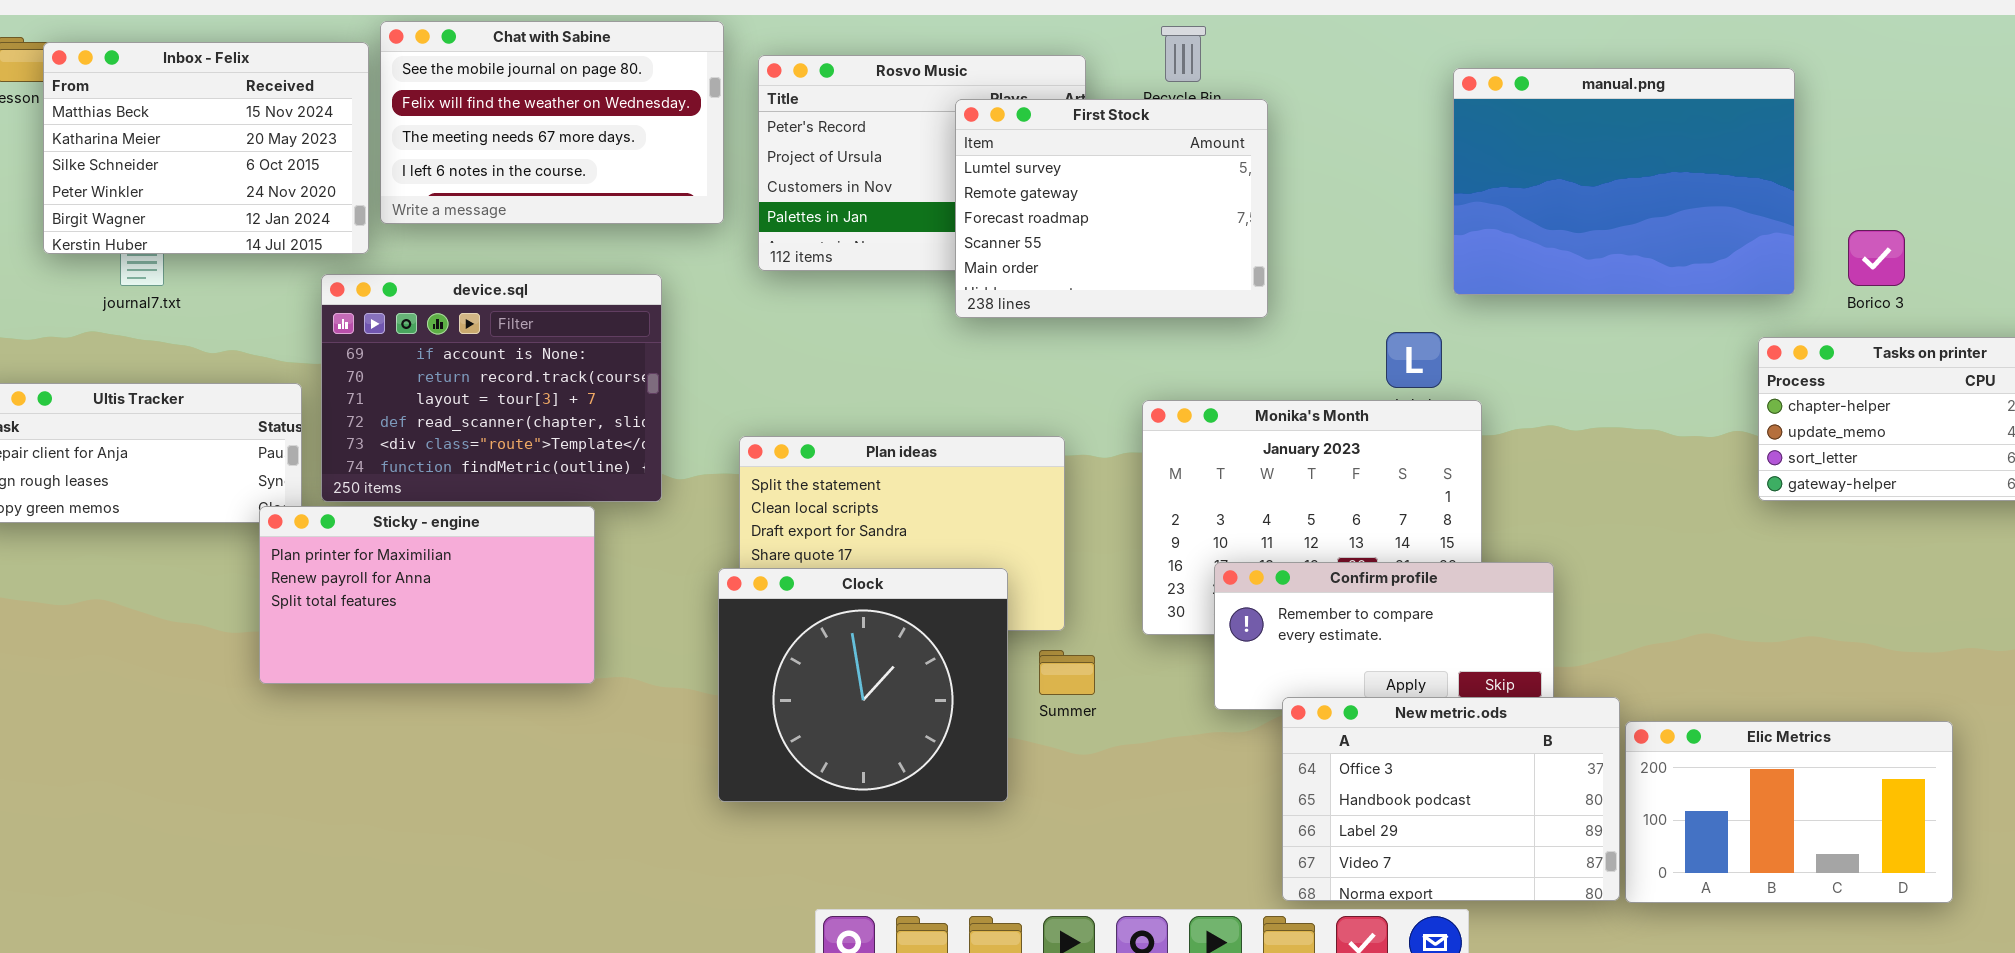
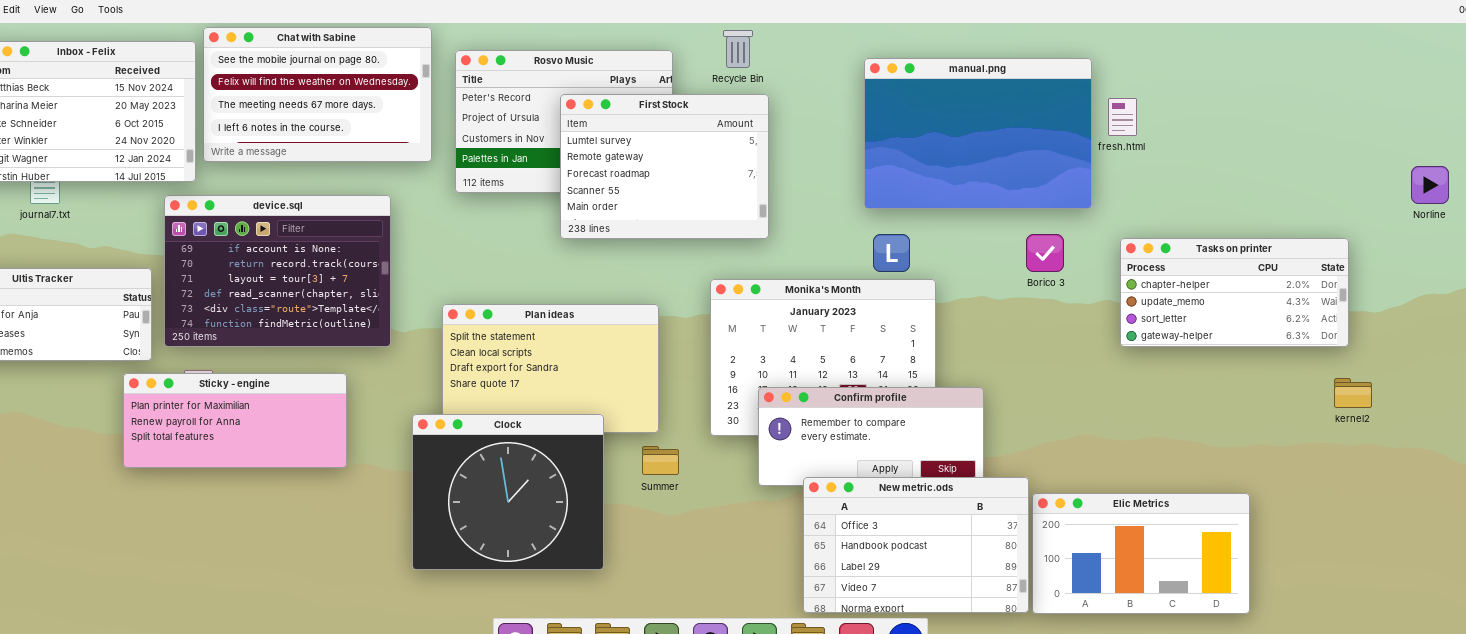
manual.png: [1453,68,1795,295] -> [864,58,1092,209], moved
First Stock: [955,99,1268,318] -> [560,94,769,239], moved
Borico 3: [1848,230,1905,286] -> [1026,234,1064,272], moved
Sticky - engine: [259,506,595,684] -> [123,373,347,468], resized
Clock: [718,568,1008,802] -> [412,414,604,570], moved

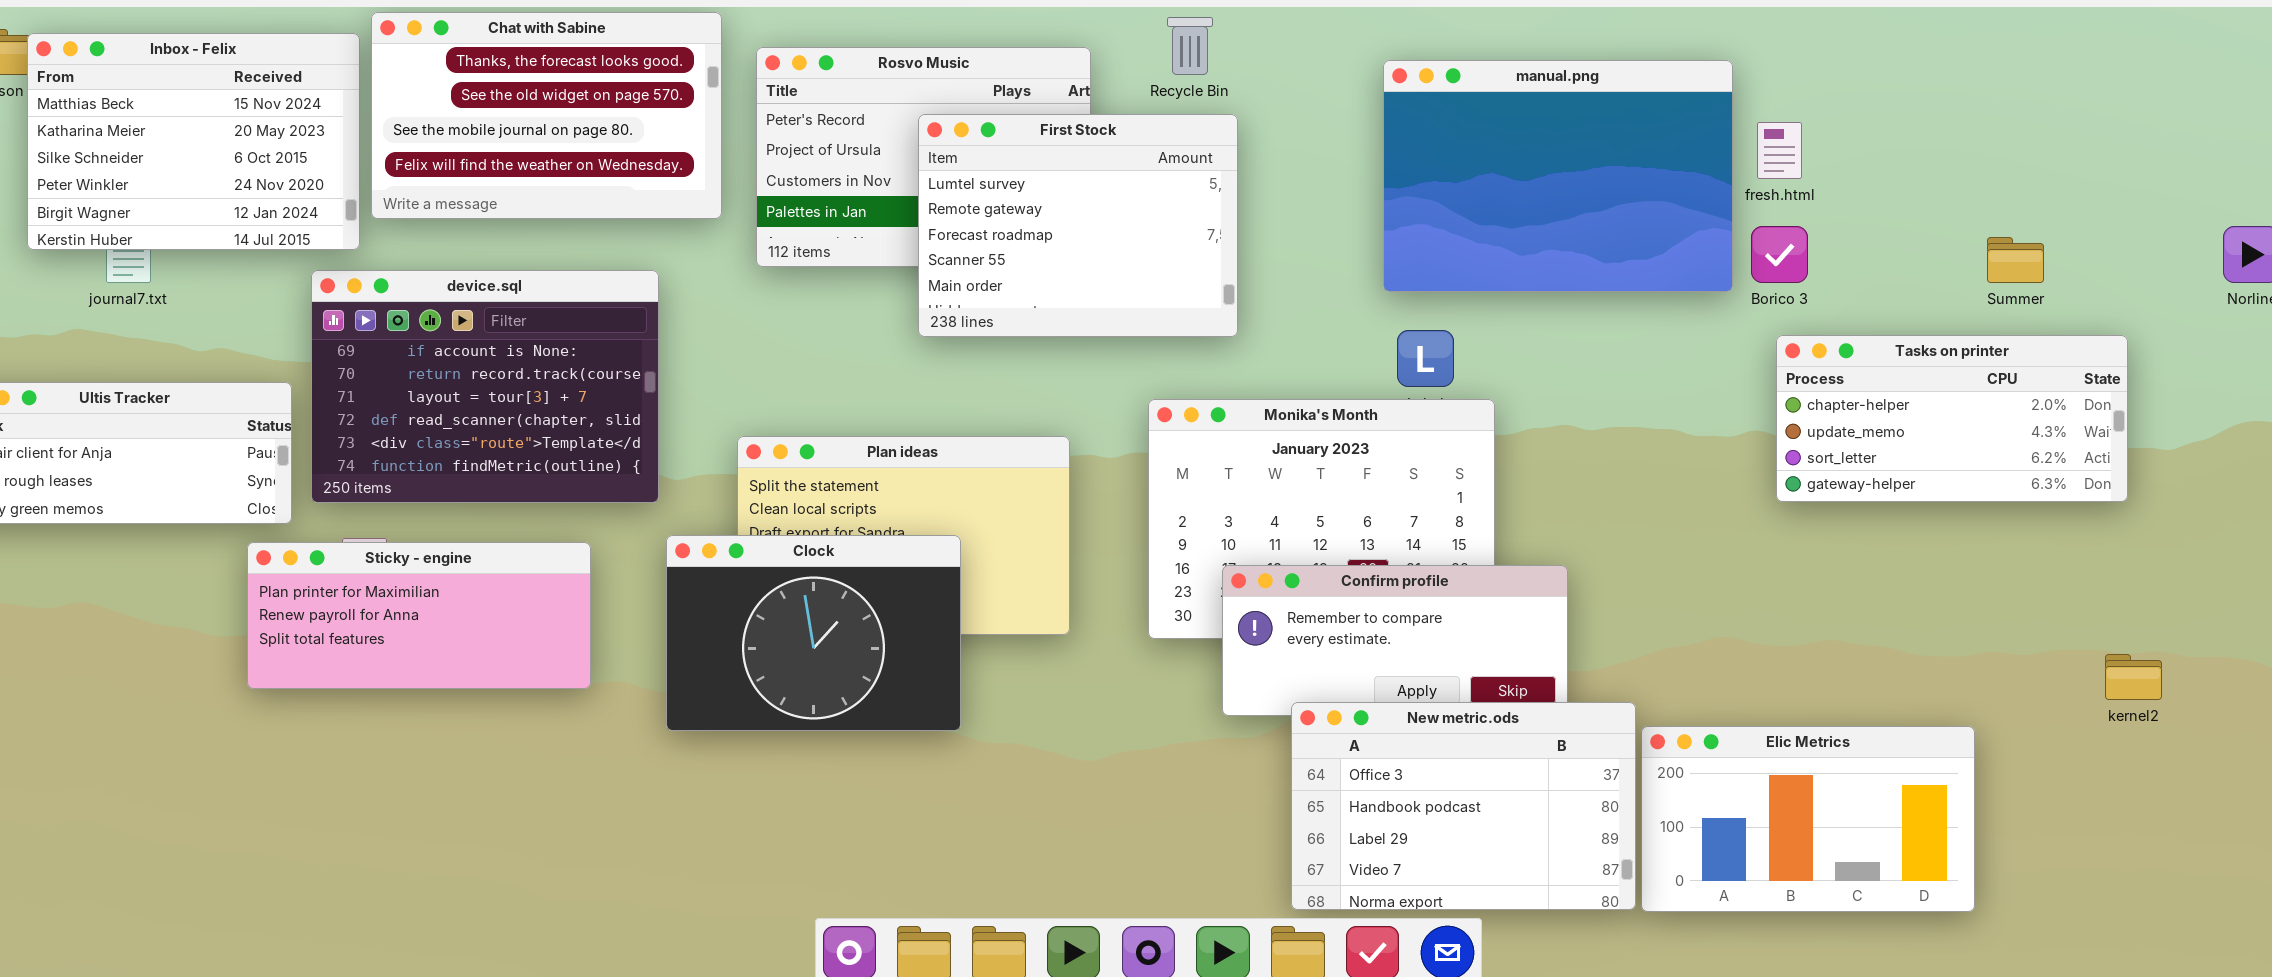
Chat with Sabine: [203,27,432,162] -> [371,12,722,219], scrolled up 2 rows
Borico 3: [1026,234,1064,272] -> [1751,226,1808,283], moved
kernel2: [1334,378,1372,408] -> [2105,654,2162,700], moved
Clock: [412,414,604,570] -> [666,535,961,731], moved, resized
Summer: [642,446,679,475] -> [1987,237,2044,283], moved

